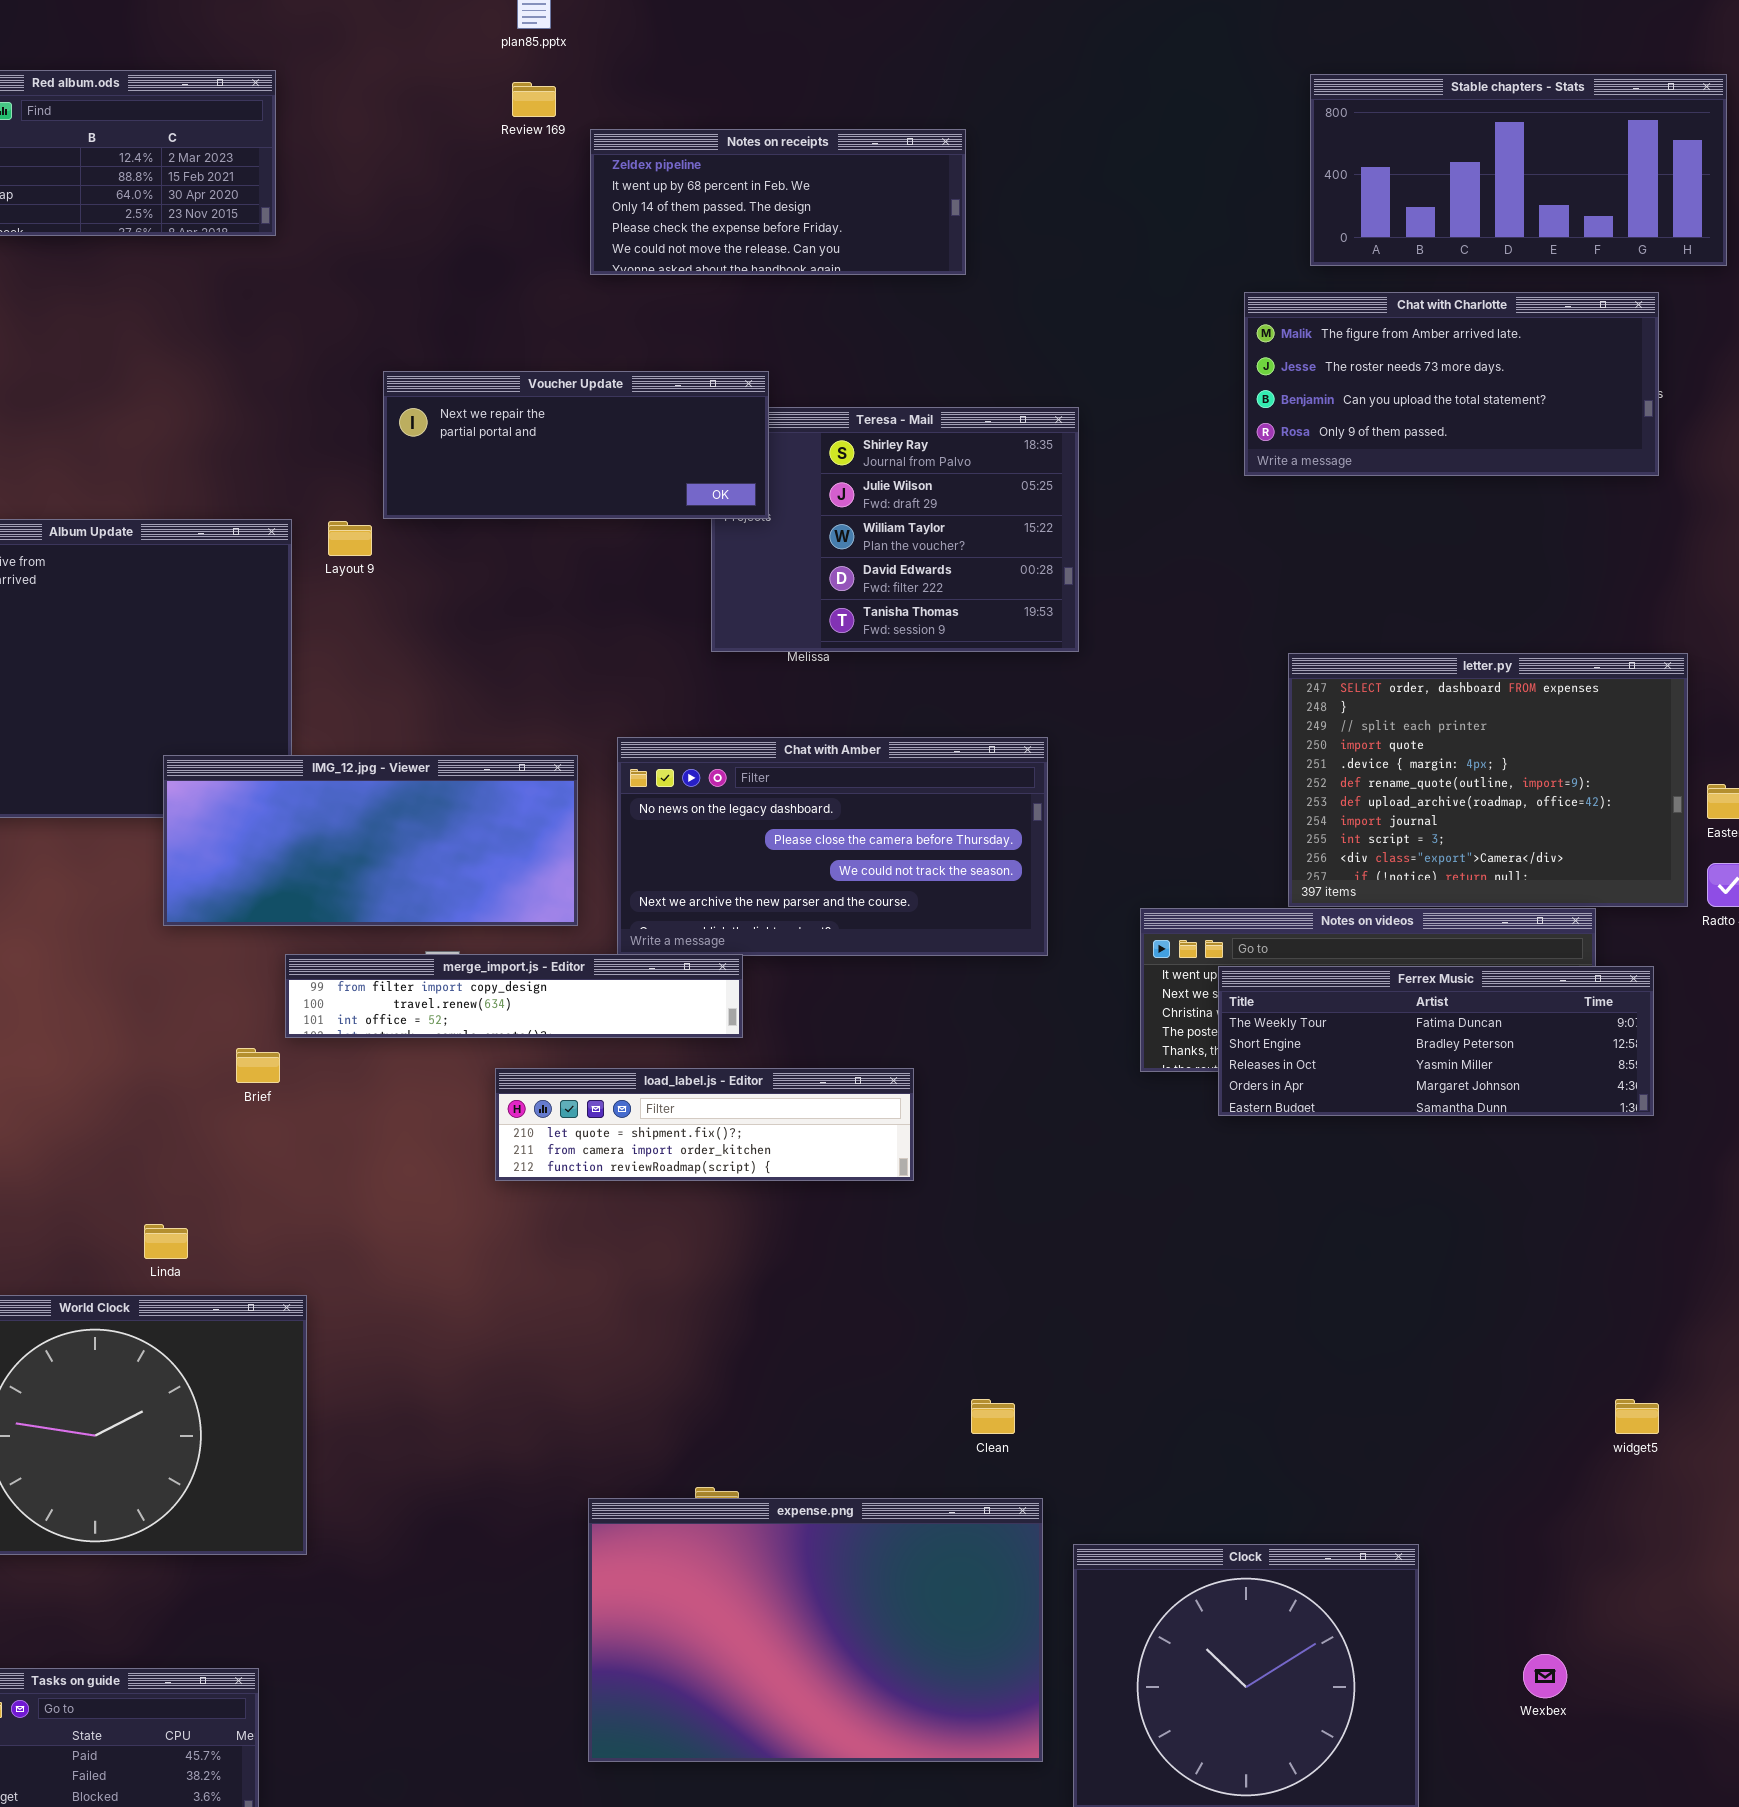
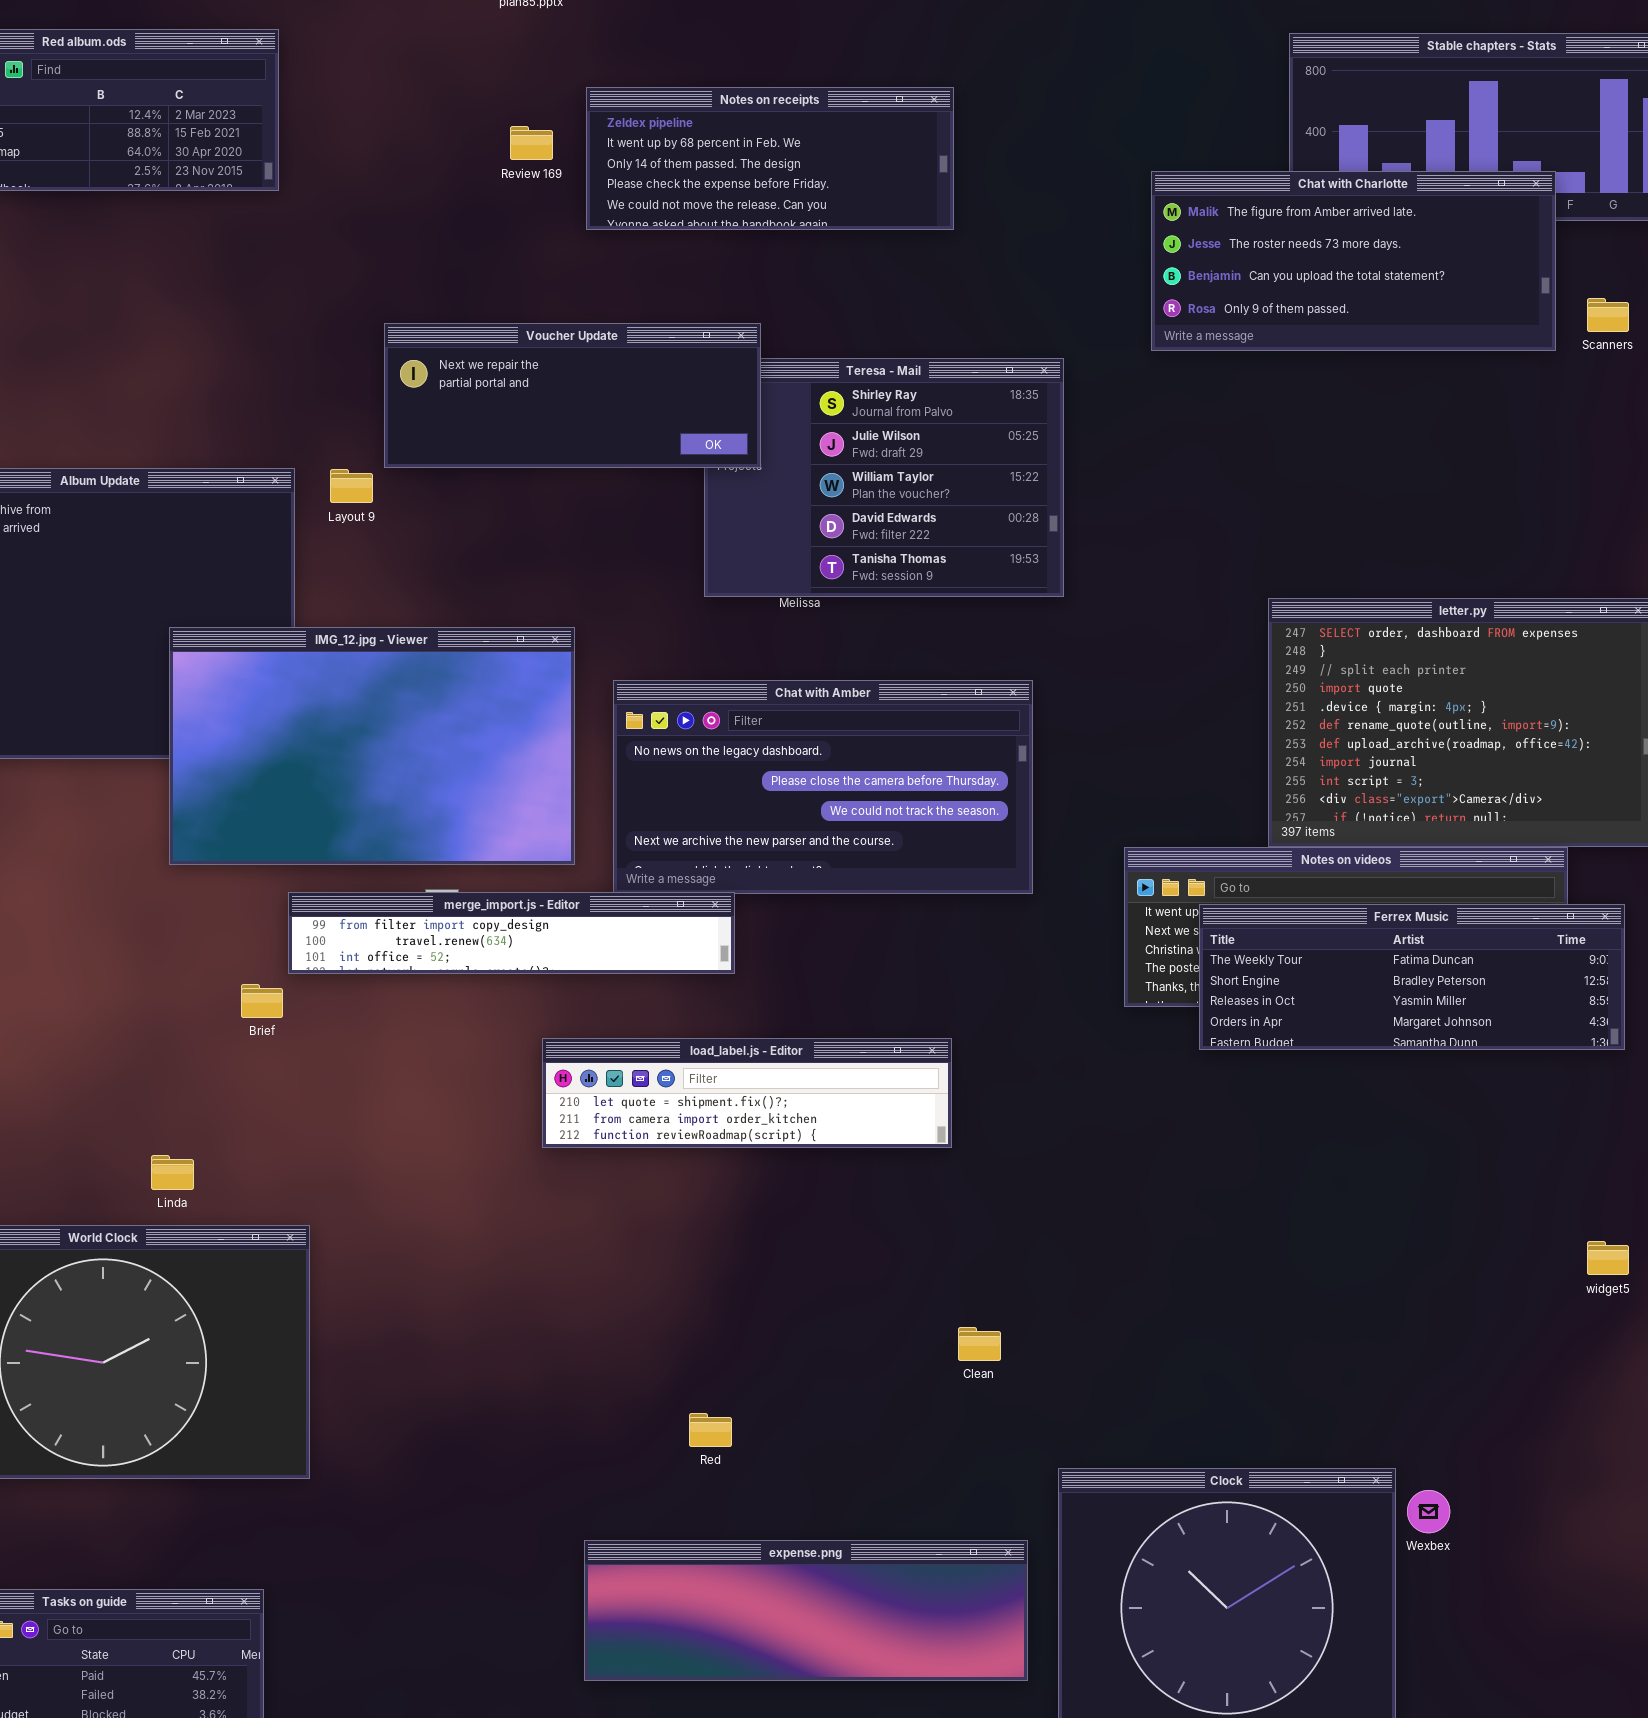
Review 169: [512,82,556,117] -> [510,126,553,160], moved
Chat with Charlotte: [1244,292,1659,476] -> [1151,171,1556,351], moved
IMG_12.jpg - Viewer: [163,755,578,926] -> [169,627,575,865], resized
load_label.js - Editor: [495,1068,914,1181] -> [542,1038,952,1148], moved
widget5: [1615,1399,1659,1434] -> [1587,1241,1629,1275], moved
expense.png: [588,1498,1043,1762] -> [584,1540,1028,1681], resized
Wexbex: [1523,1654,1567,1698] -> [1407,1490,1450,1533], moved

